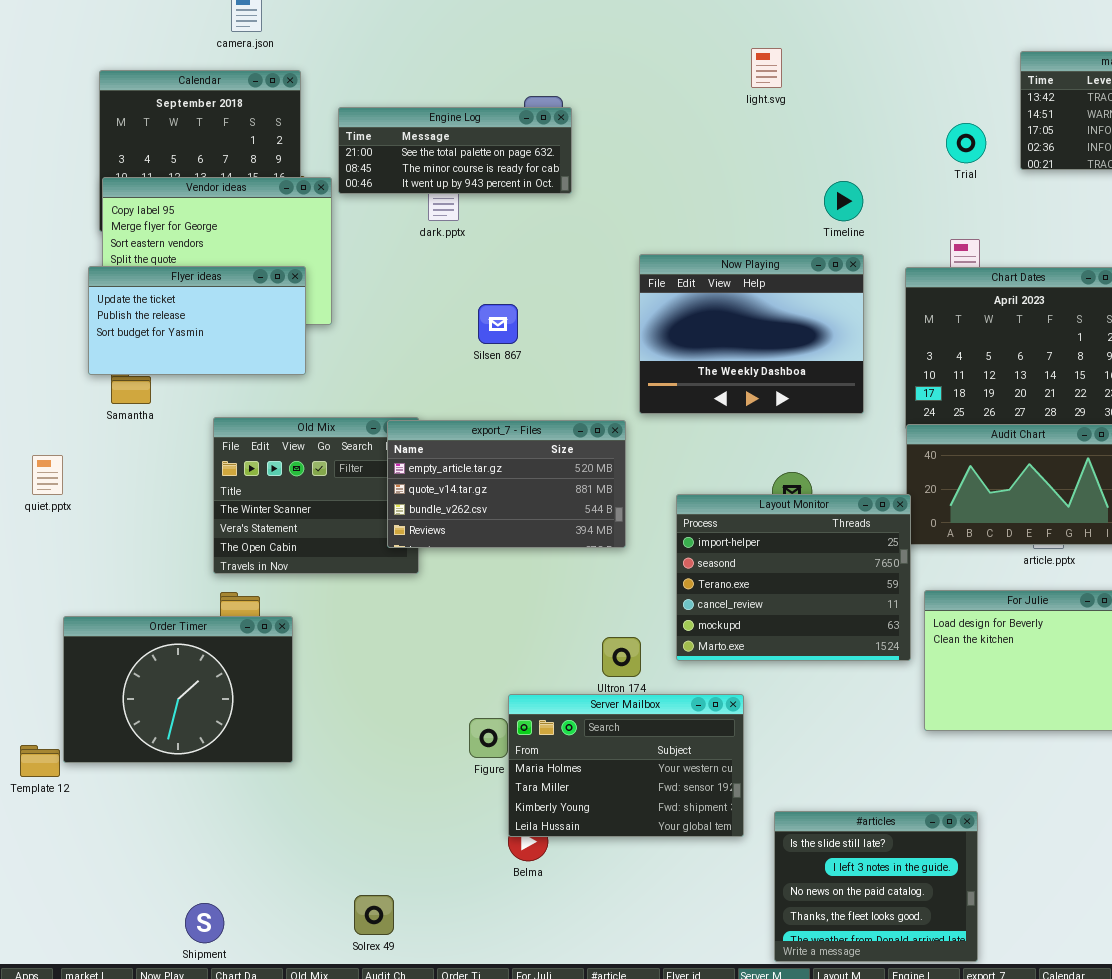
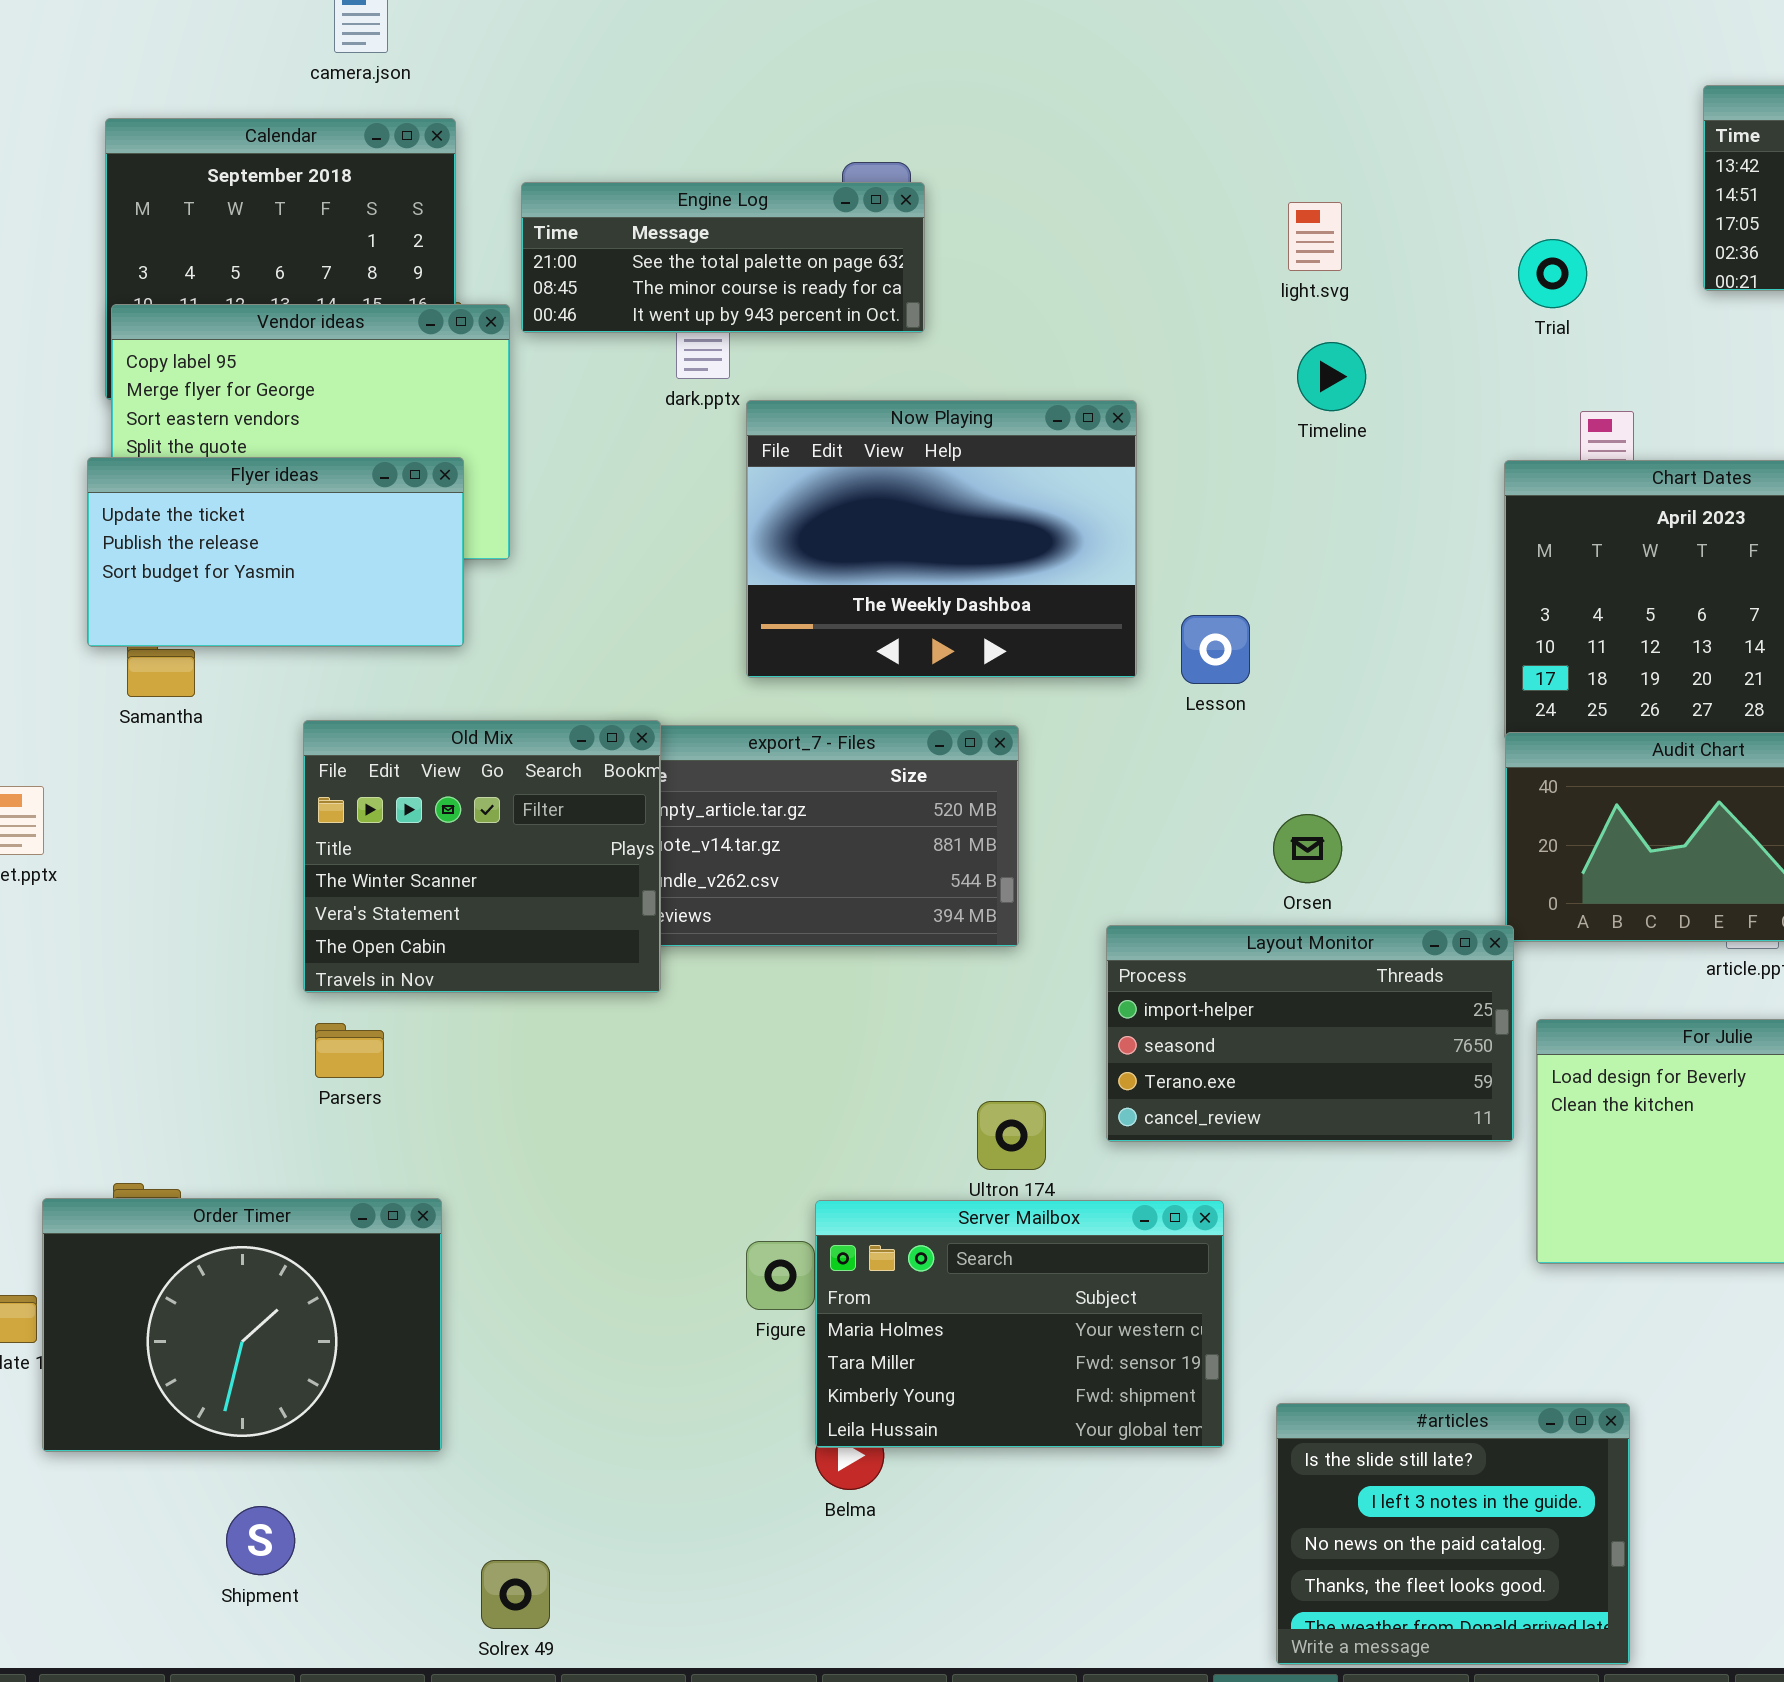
light.svg: [751,48,782,88] -> [1288,202,1342,271], moved
Trial: [946,123,986,163] -> [1518,239,1587,308], moved
Timeline: [824,181,863,221] -> [1297,342,1366,411], moved
Now Playing: [639,254,864,414] -> [746,400,1137,678], moved
Old Mix: [213,417,419,574] -> [303,720,661,993], raised
Layout Monitor: [676,494,911,661] -> [1106,925,1514,1142], resized
Order Timer: [63,616,293,763] -> [42,1198,442,1452], moved
Solrex 49: [354,895,394,935] -> [481,1560,550,1629], moved
Shipment: [185,903,224,943] -> [226,1506,295,1575], moved

